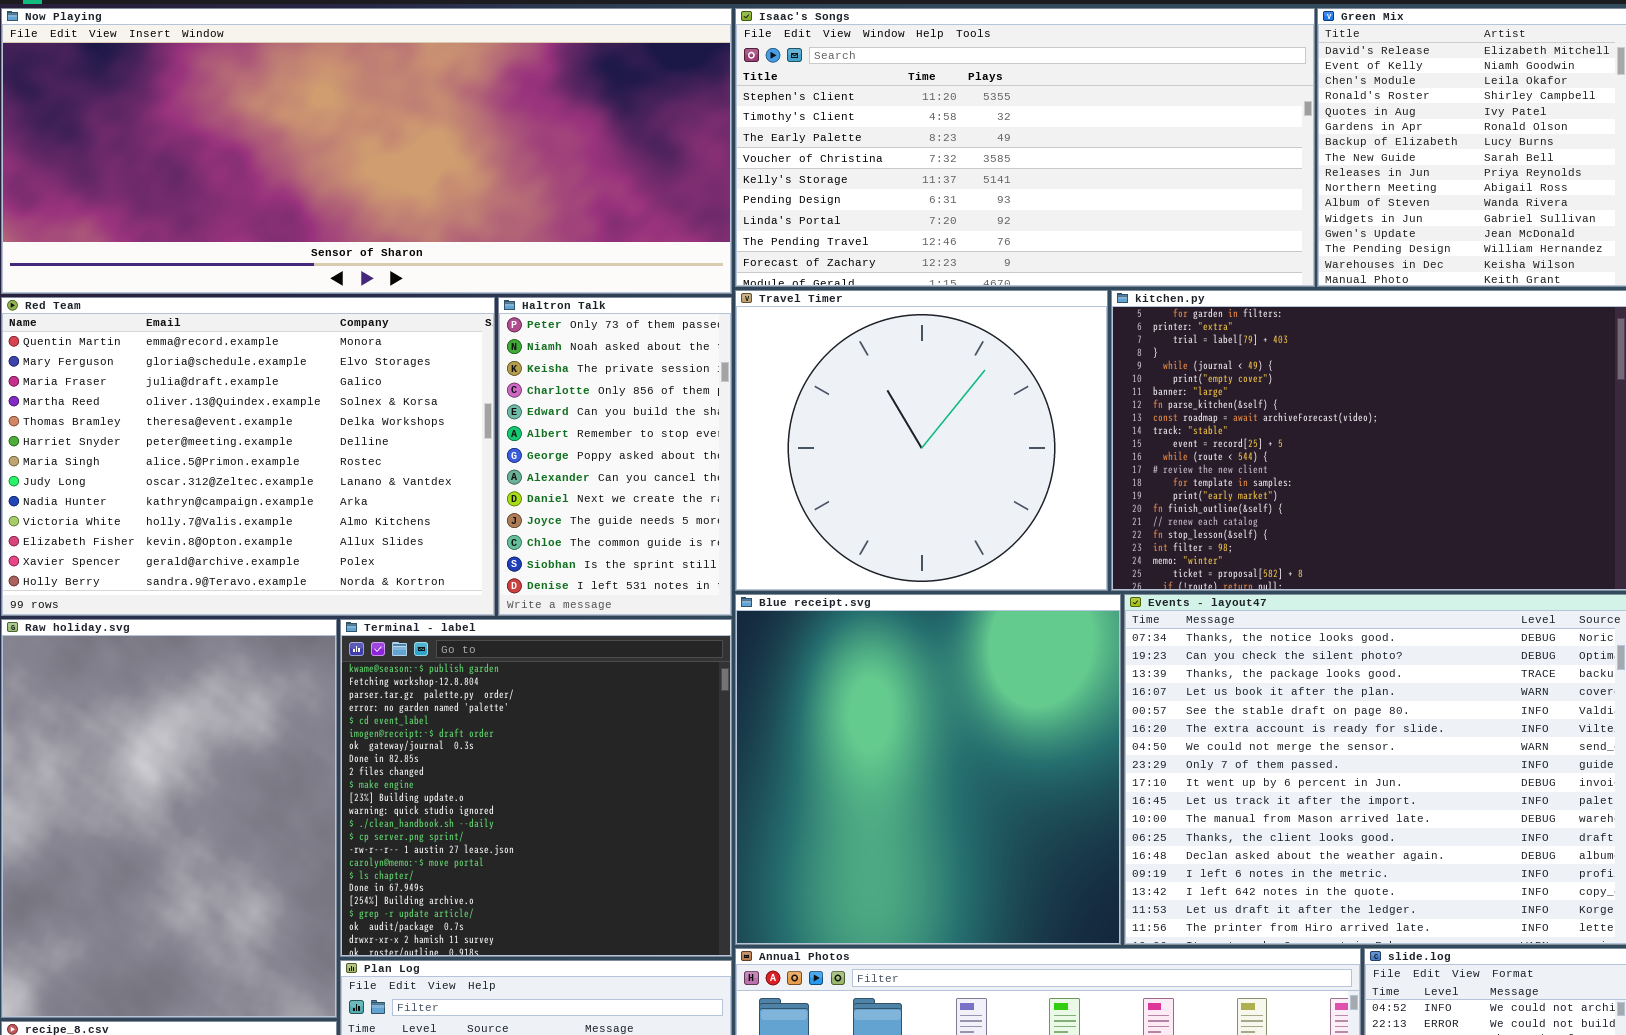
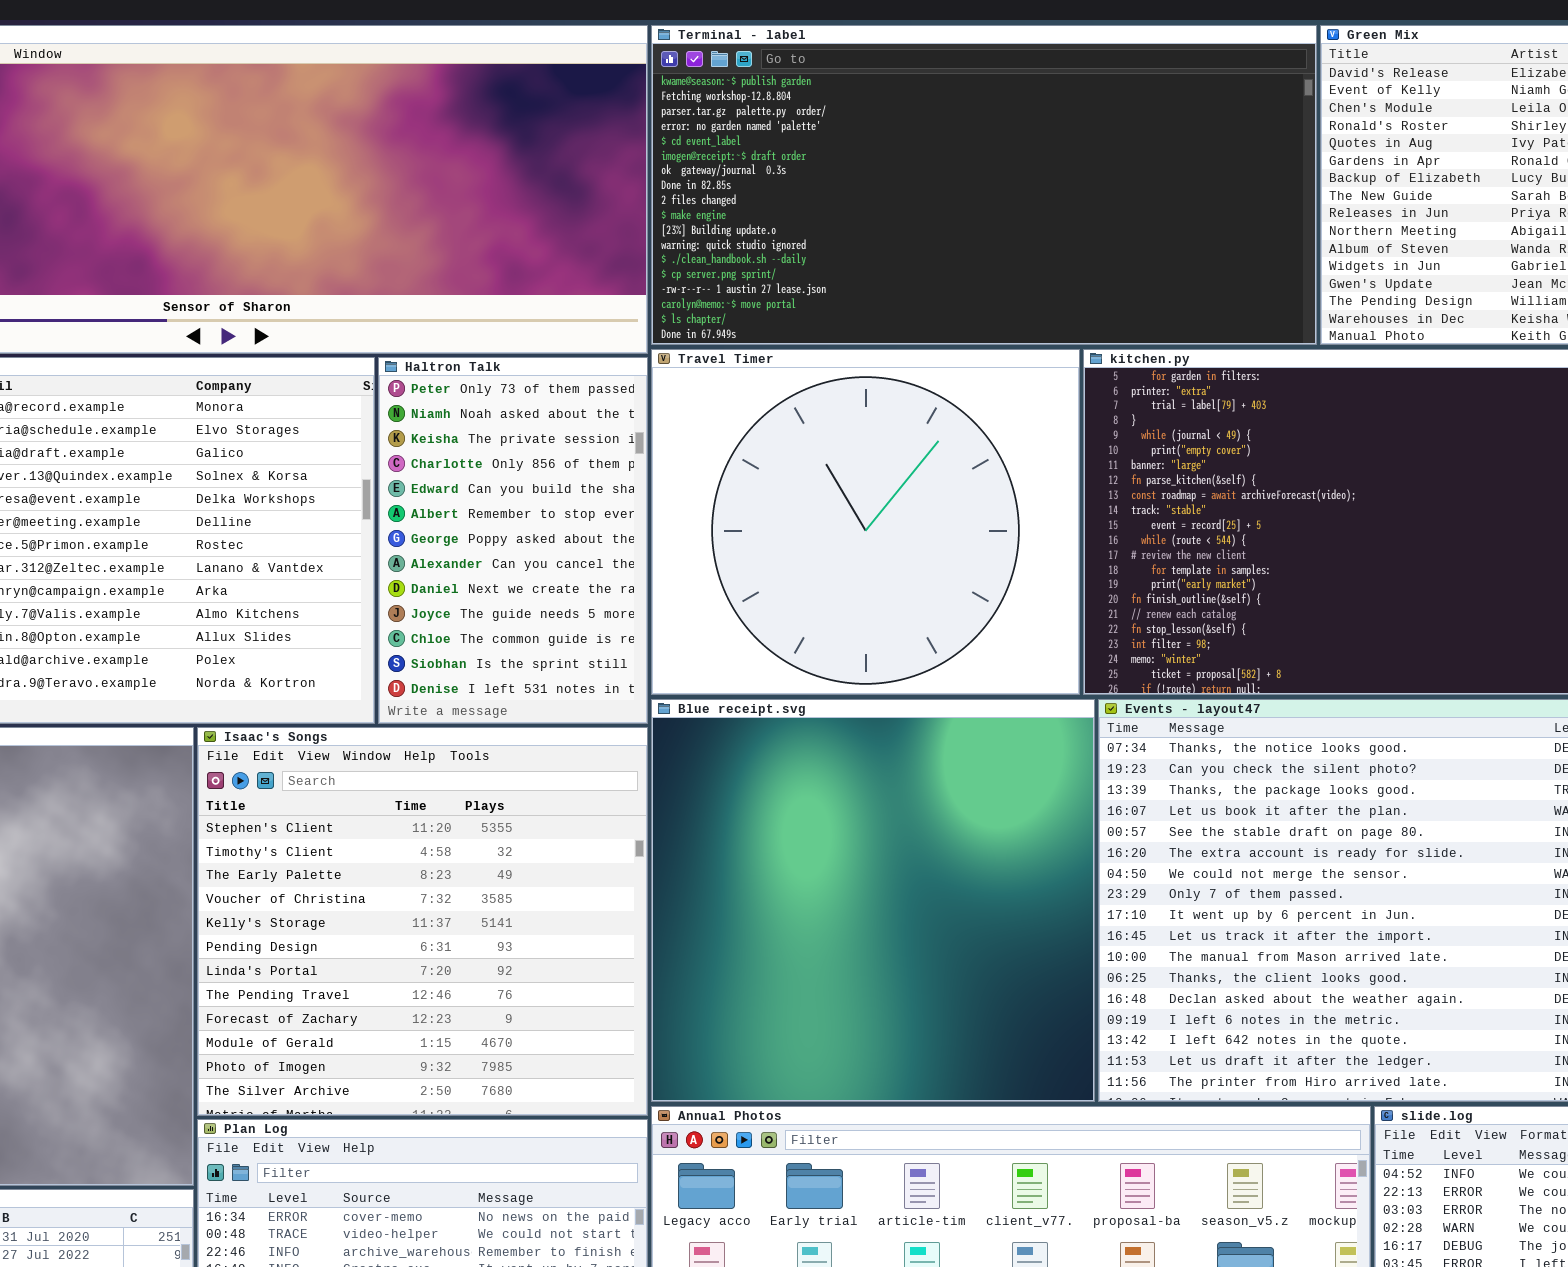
Isaac's Songs: [735,8,1315,287] -> [197,727,648,1116], moved, resized
Terminal - label: [340,619,732,957] -> [651,25,1317,345], moved, resized

